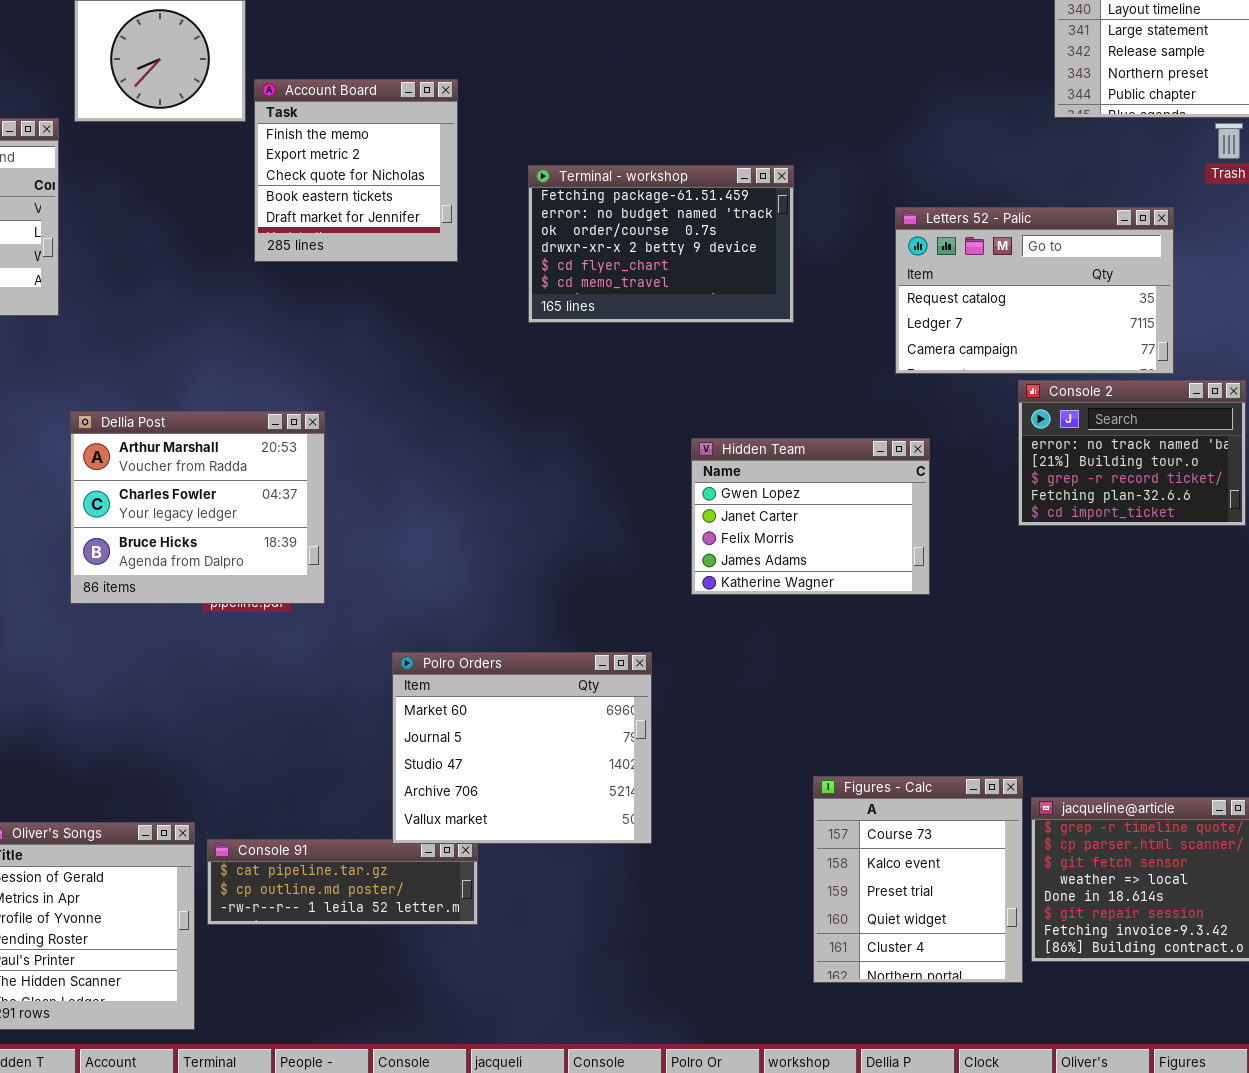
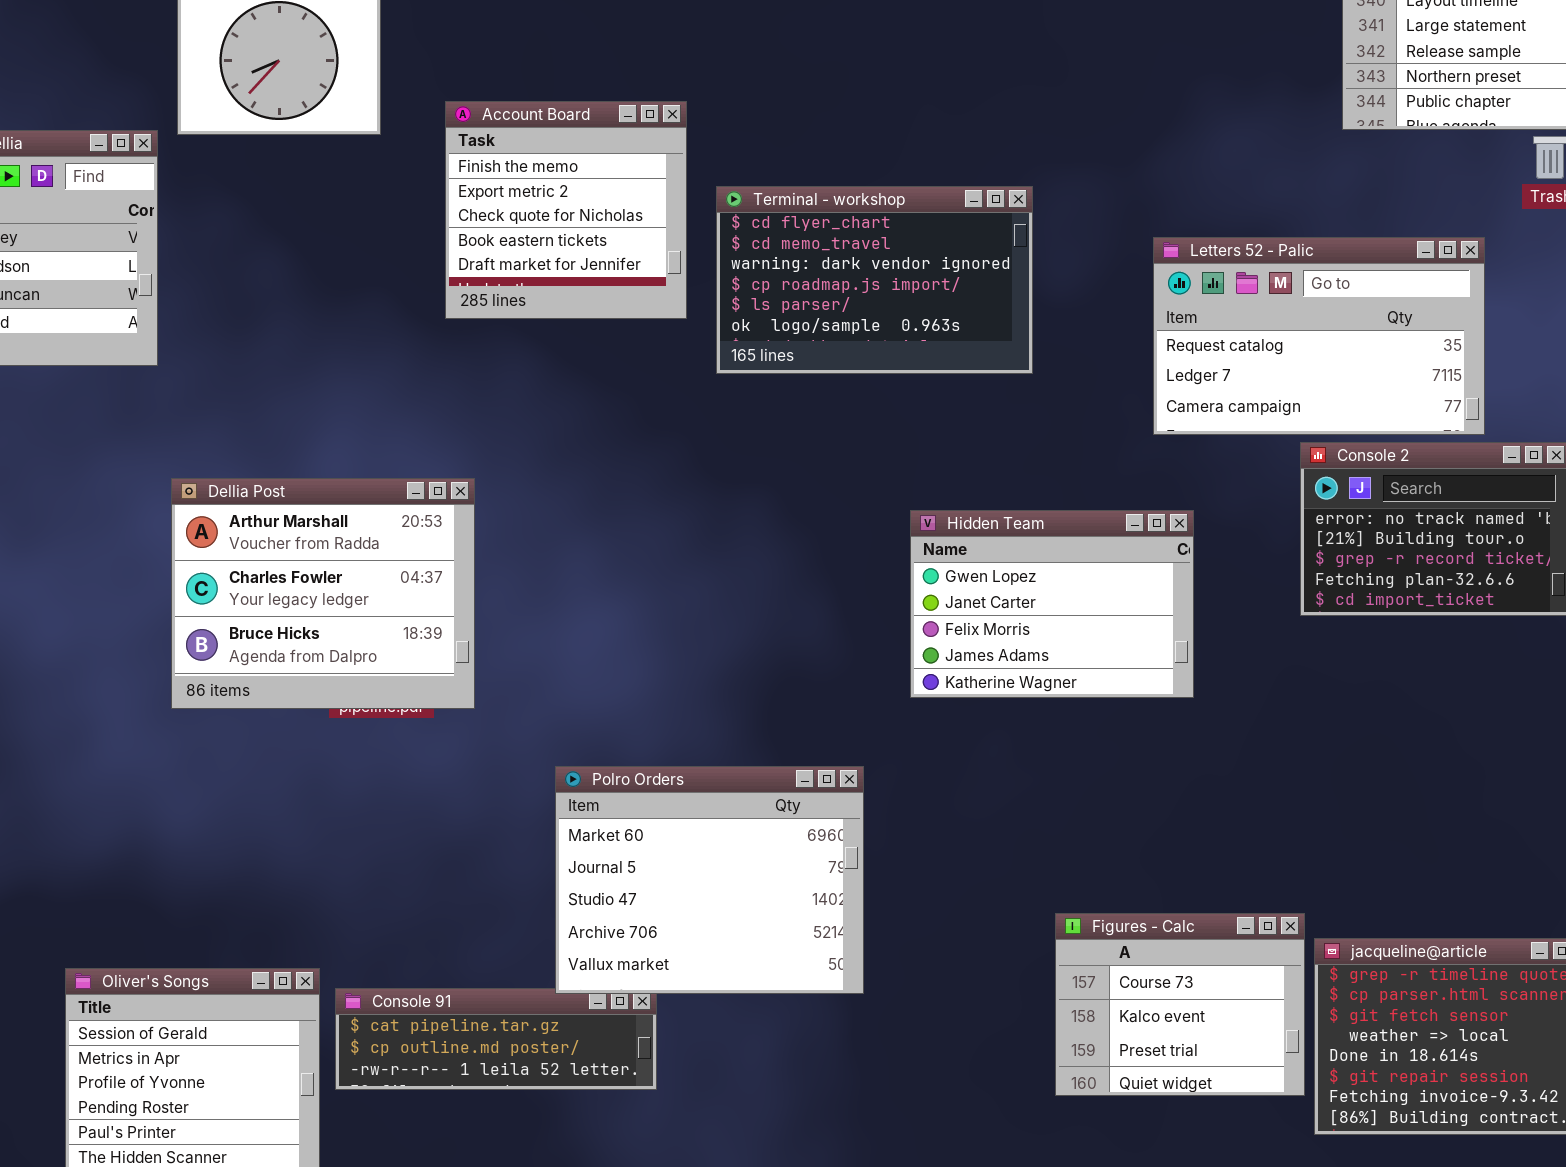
Account Board: [254,79,458,262] -> [445,101,687,319], moved
Terminal - workshop: [528,165,794,323] -> [716,186,1033,374], scrolled down 4 rows
Figures - Calc: [813,776,1023,983] -> [1055,913,1305,1096], resized

